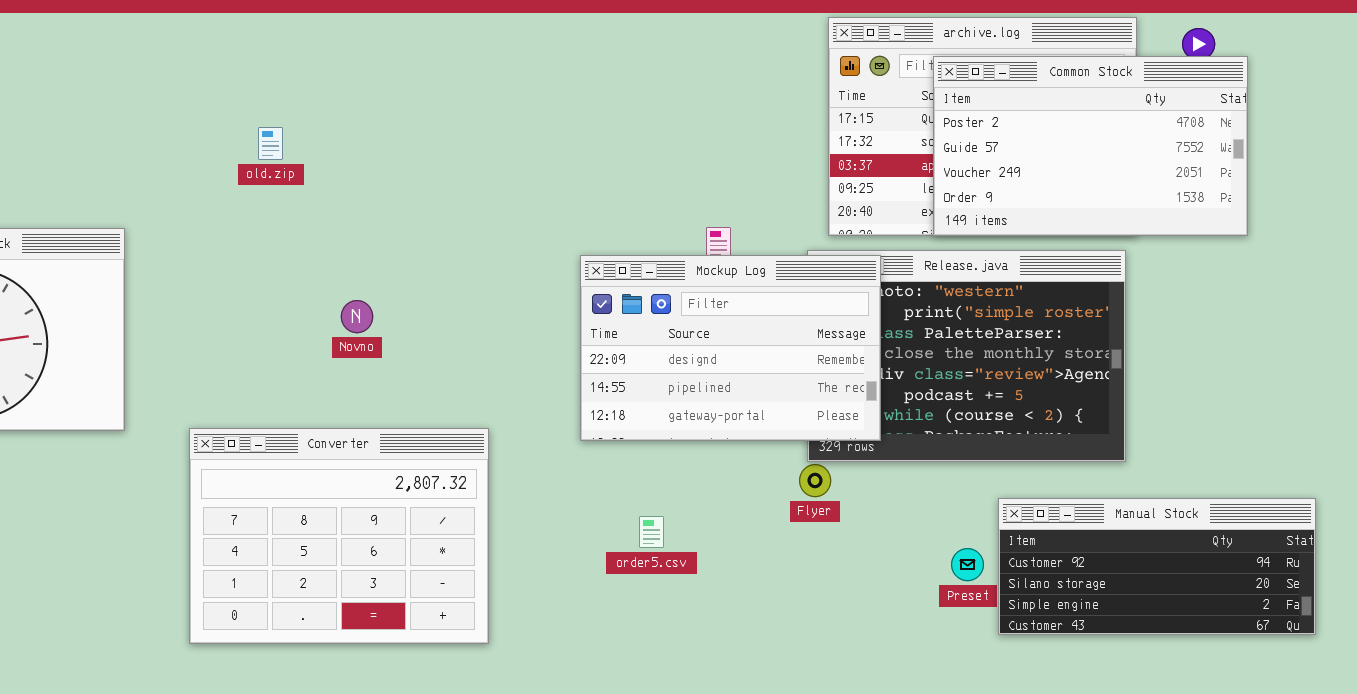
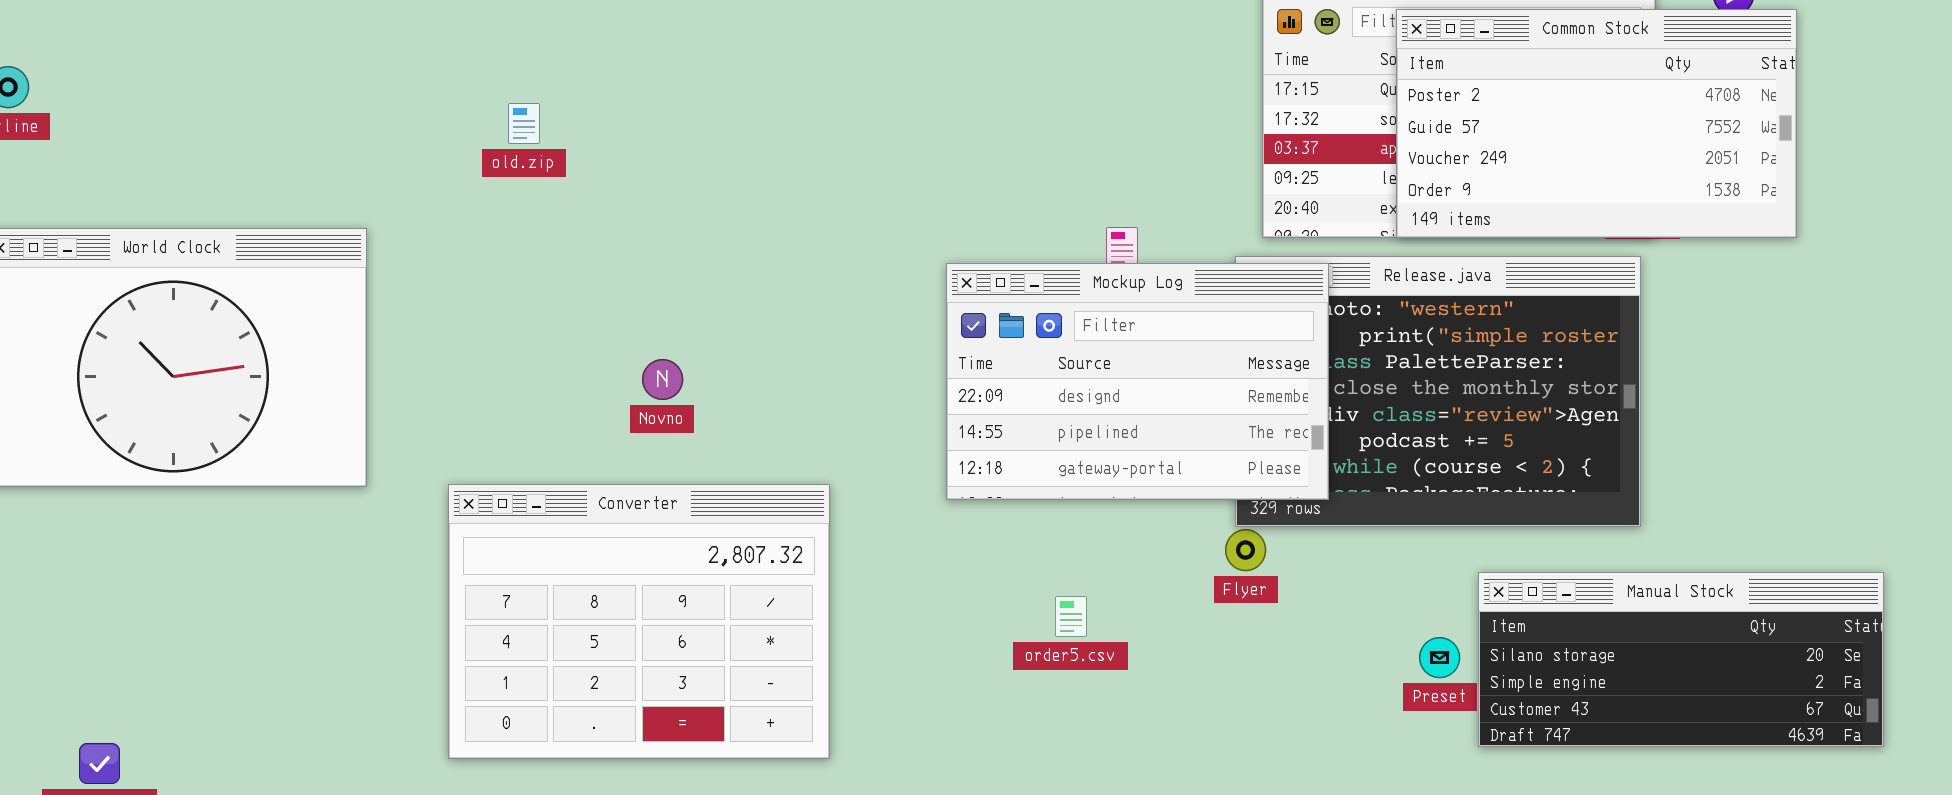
old.zip: [258,127,283,160] -> [508,103,540,144], moved
Novno: [341,300,373,333] -> [642,359,683,400], moved
Manual Stock: [998,498,1316,635] -> [1478,572,1884,747], scrolled down 1 row
order5.csv: [639,516,664,548] -> [1055,596,1087,637], moved

